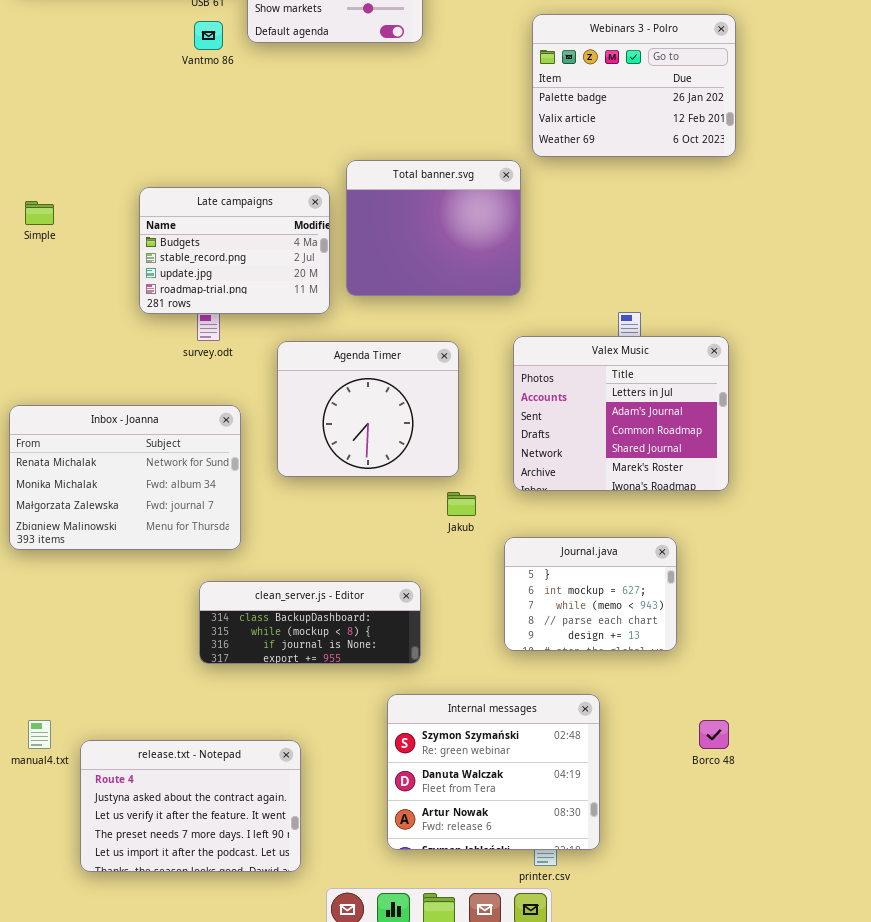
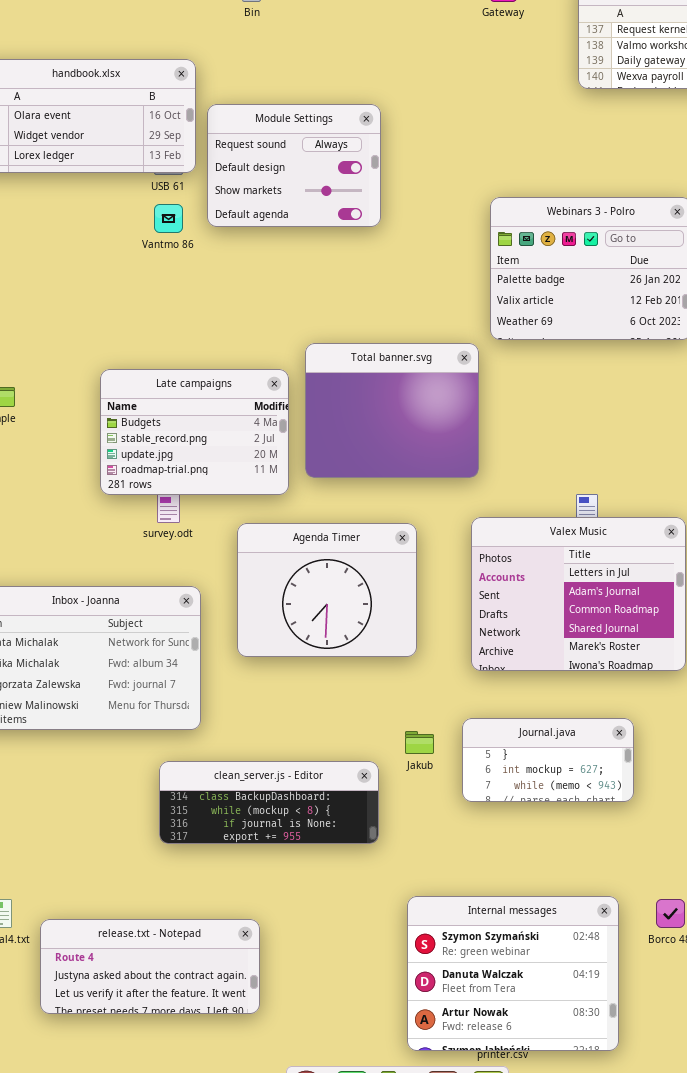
Jakub: [447,492,476,516] -> [405,731,434,754], moved
Journal.java: [504,537,677,651] -> [462,718,634,802], resized
Internal messages: [387,694,600,850] -> [407,896,619,1051], moved
release.txt - Notepad: [80,740,301,872] -> [40,919,260,1014], resized

